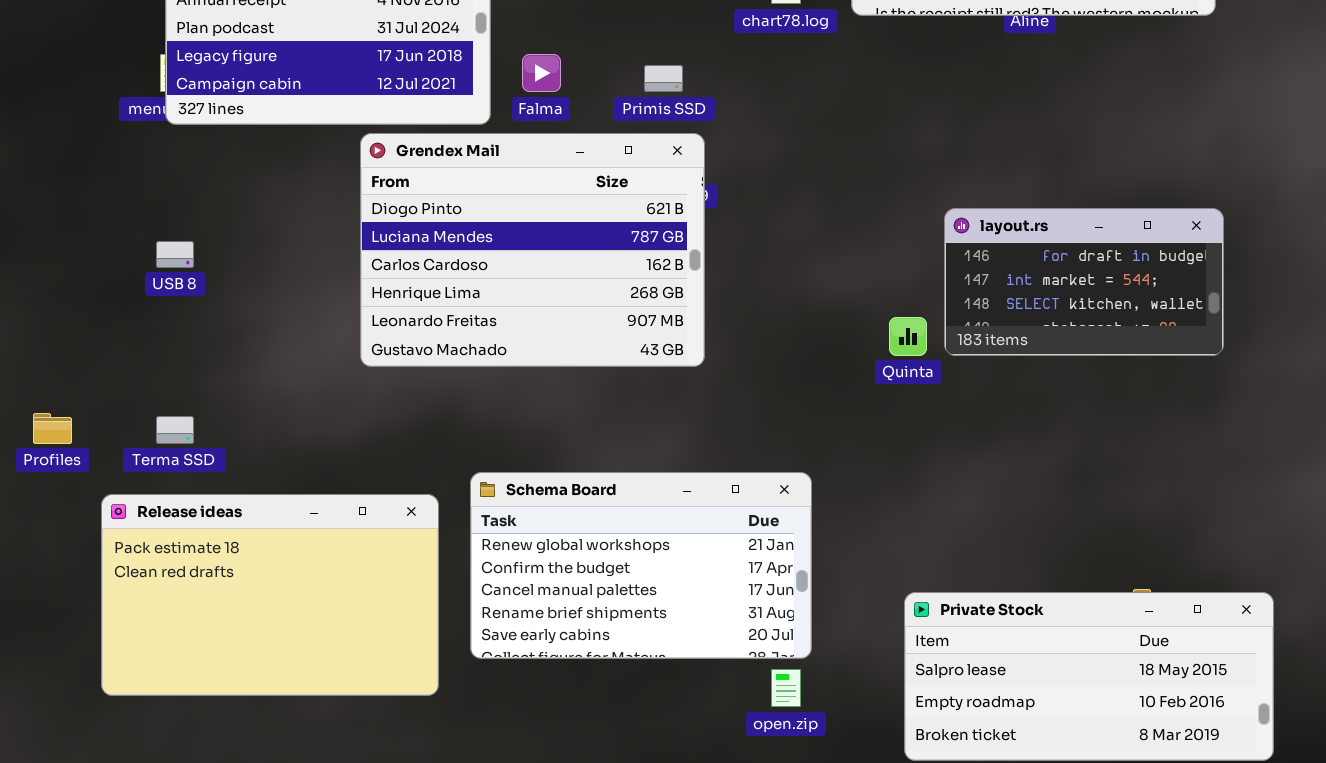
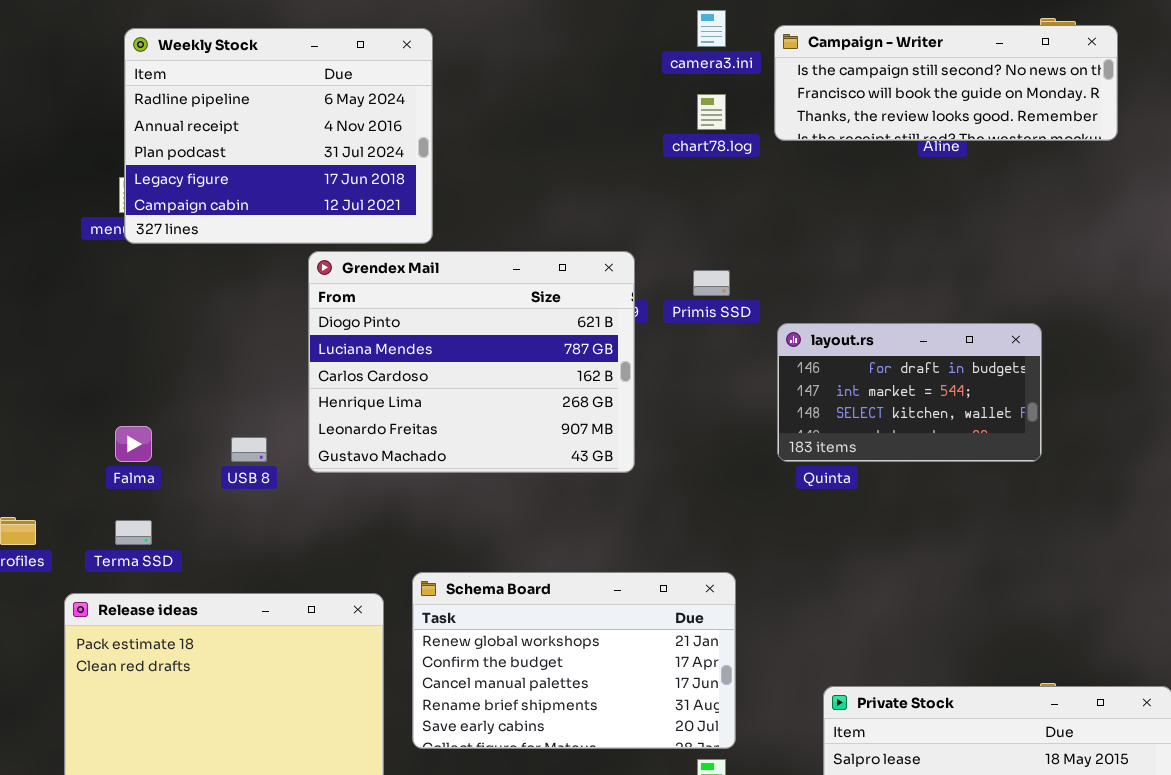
Falma: [522,54,561,92] -> [115,426,152,462], moved
Primis SSD: [644,65,683,92] -> [693,270,730,296], moved
layout.rs: [944,208,1224,356] -> [777,323,1042,462], moved
USB 8: [156,241,194,268] -> [231,437,267,462], moved

